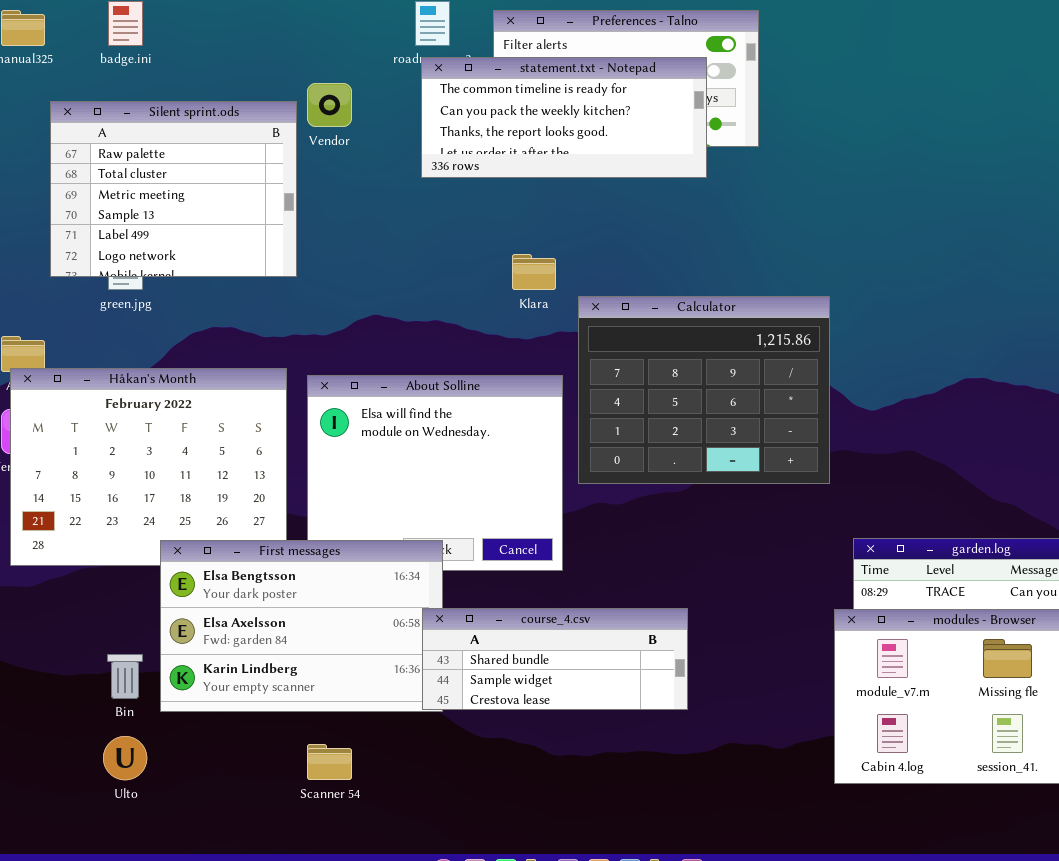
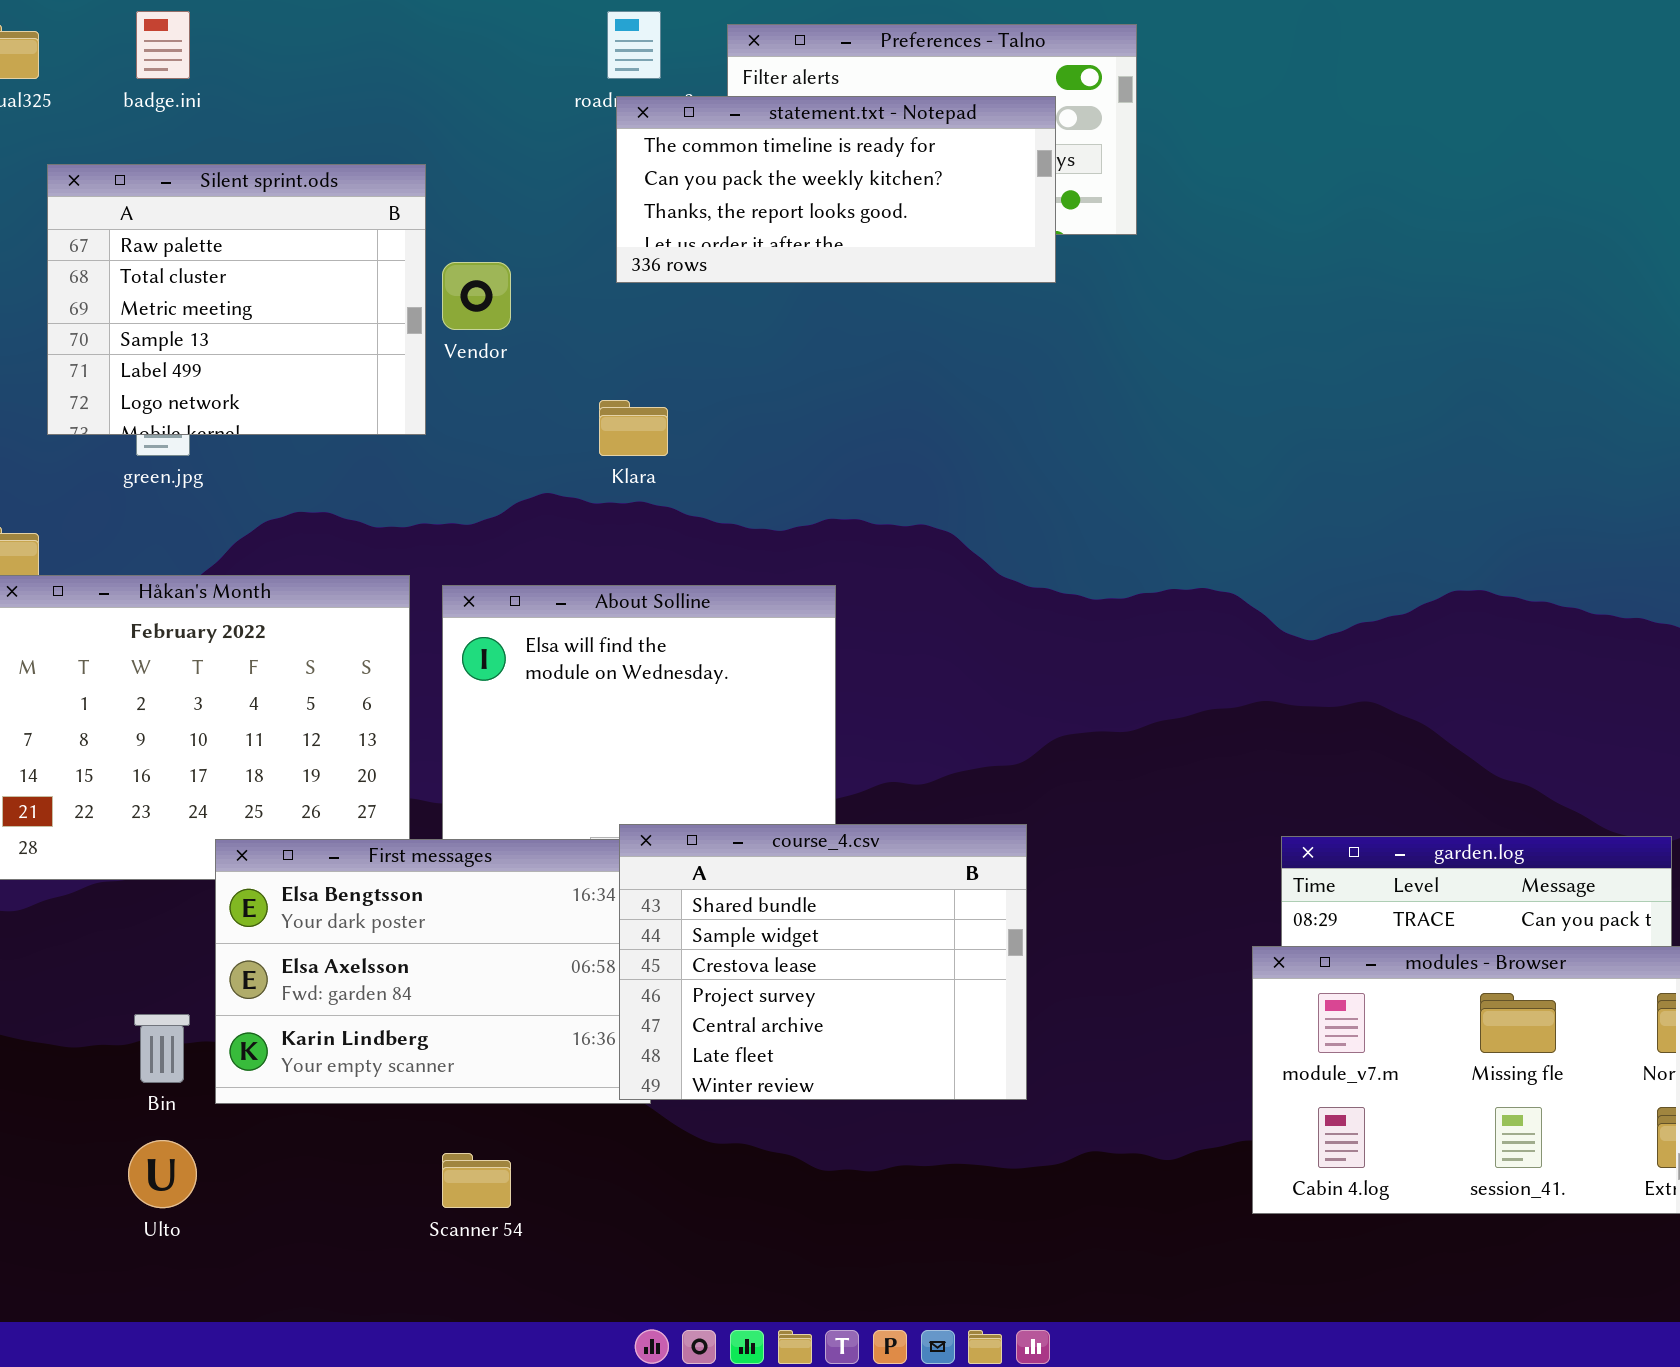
Vendor: [307,83,352,127] -> [442,262,511,330], moved
Klara: [512,254,556,290] -> [599,400,668,456], moved
Calculator: [578,296,830,484] -> none, closed
course_4.csv: [422,608,688,710] -> [619,824,1027,1100], resized

